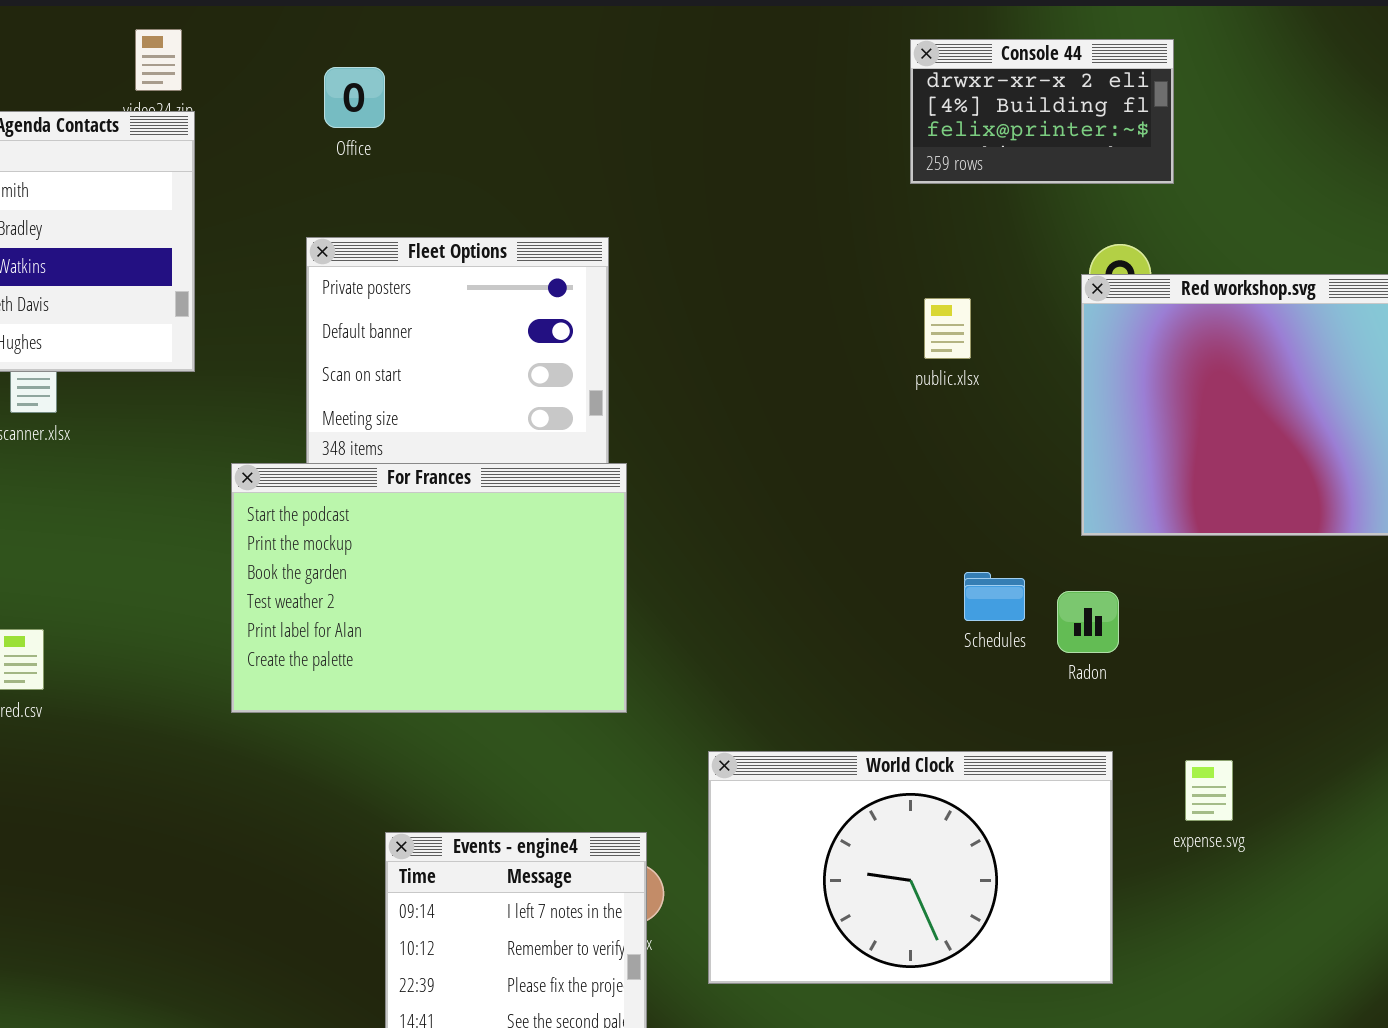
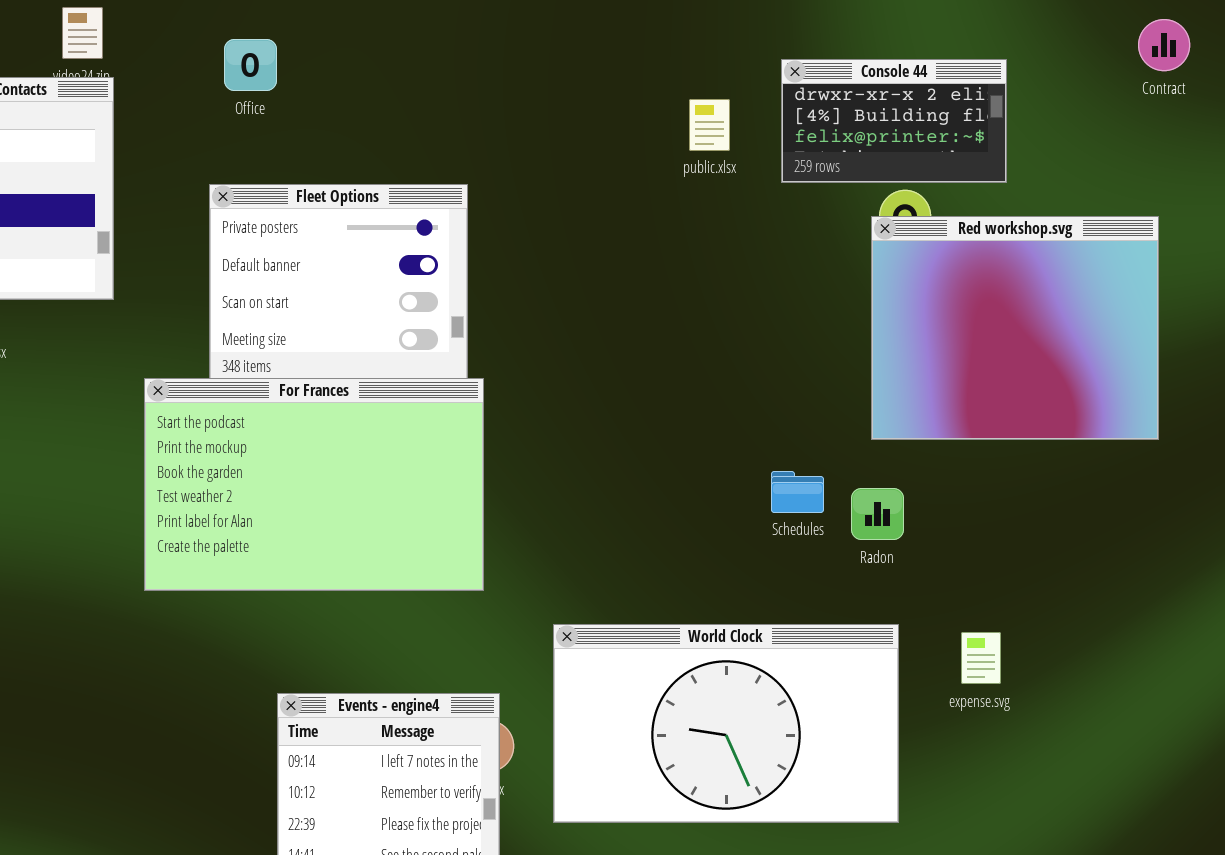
Console 44: [910,39,1174,184] -> [781,59,1007,183], moved
public.xlsx: [924,298,971,359] -> [689,99,730,151], moved

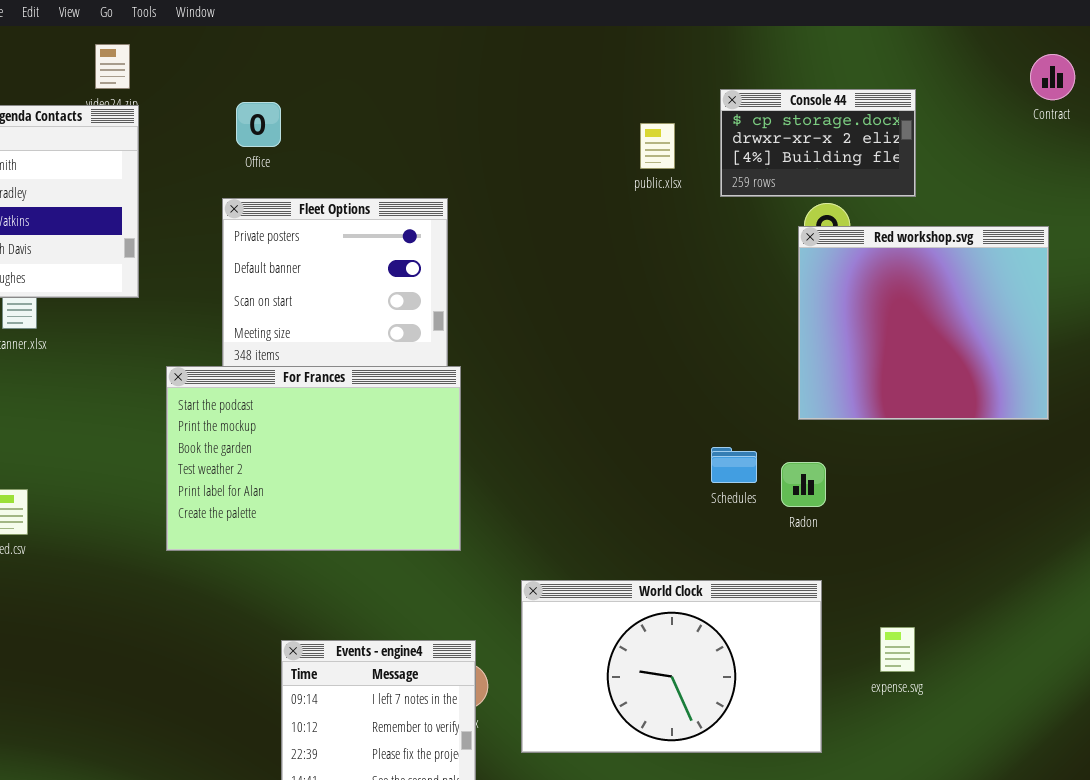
Office: [224,39,277,91] -> [236,102,281,147], moved
Console 44: [781,59,1007,183] -> [720,89,916,197], scrolled up 1 row
expense.svg: [961,632,1001,684] -> [880,627,915,672], moved

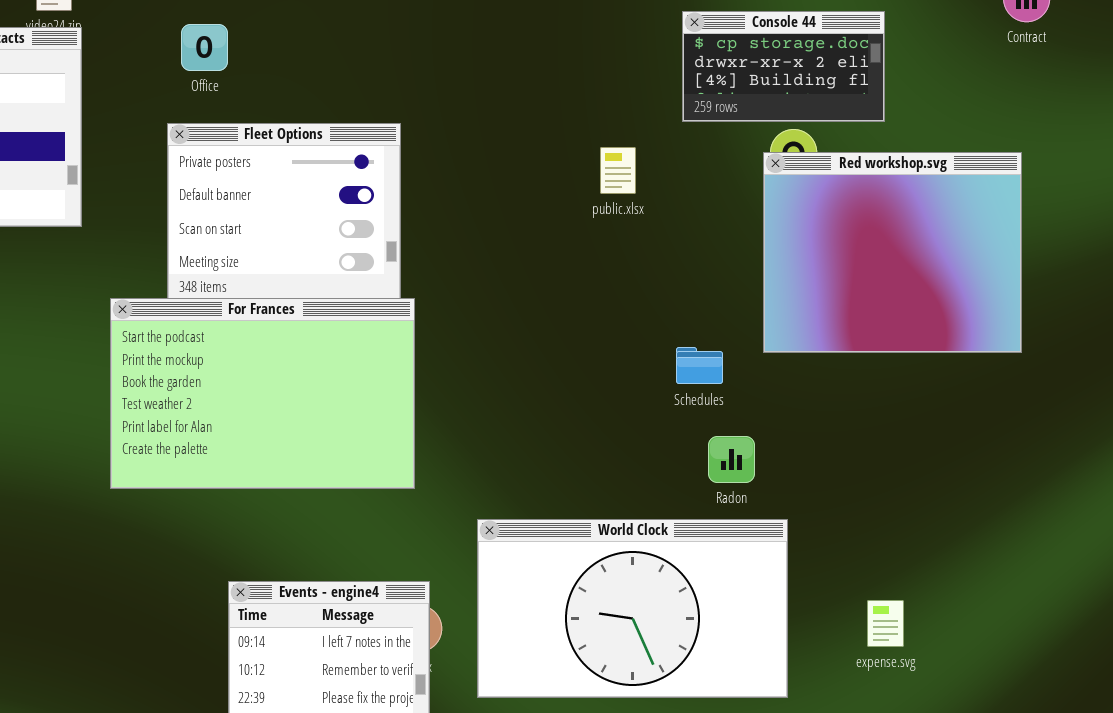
public.xlsx: [640,123,675,169] -> [600,147,636,194], moved
Schedules: [711,447,757,483] -> [676,347,723,384], moved
Radon: [781,462,826,507] -> [708,436,755,483], moved
expense.svg: [880,627,915,672] -> [867,600,904,647], moved

